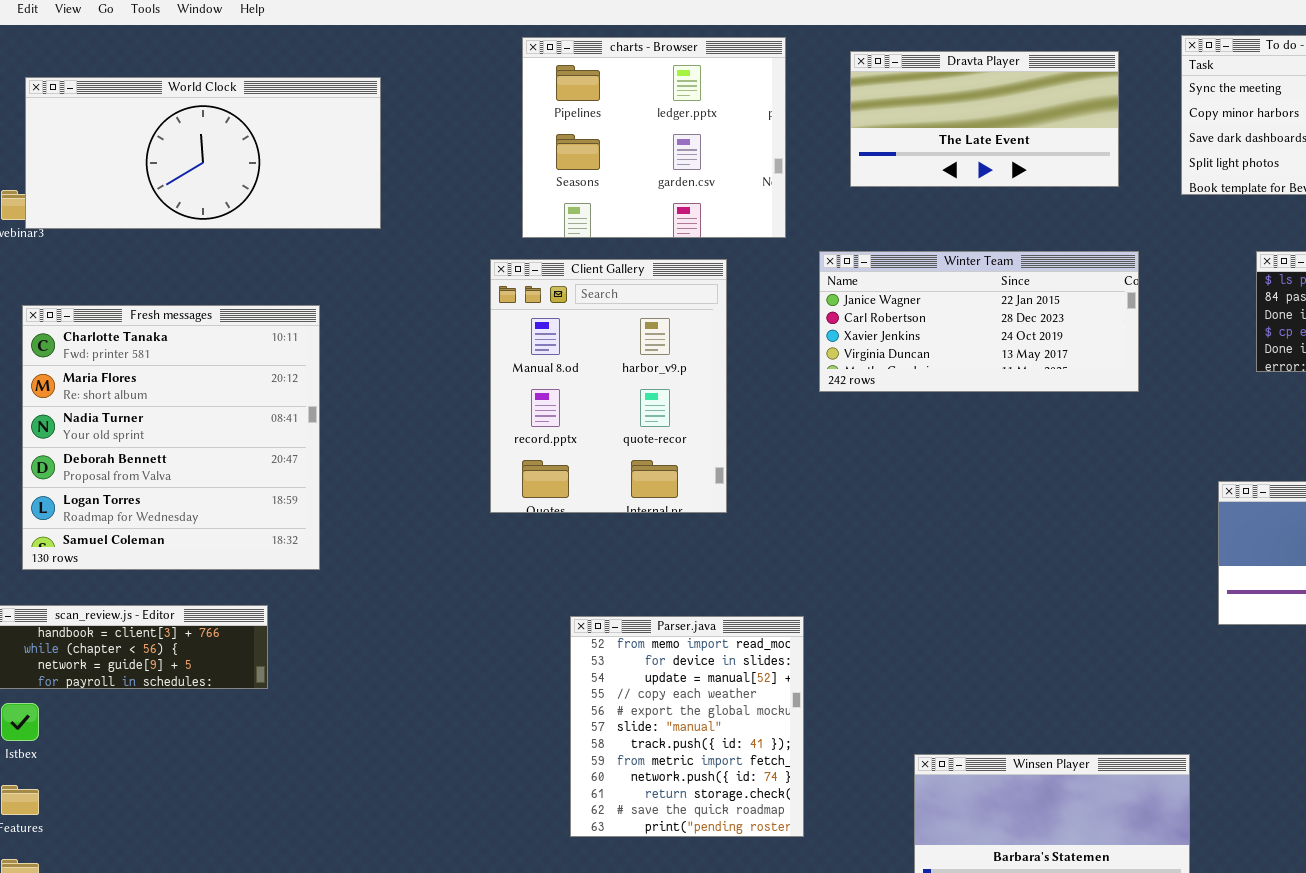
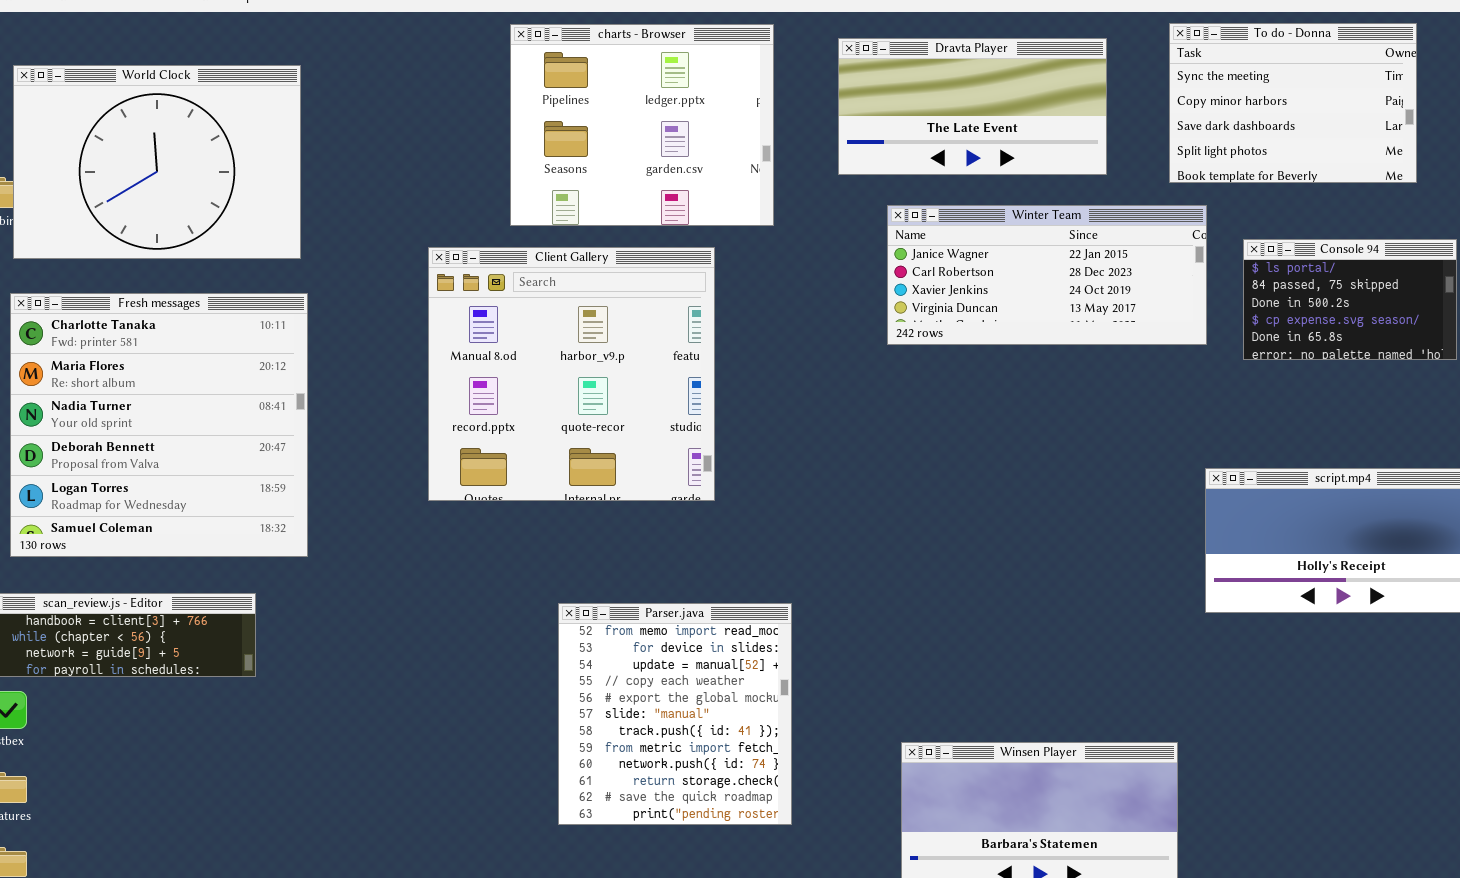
World Clock: [25,77,381,229] -> [13,65,301,259], resized
Winter Team: [819,251,1139,392] -> [887,205,1207,345], moved
Client Gallery: [490,259,727,513] -> [428,247,715,501], resized

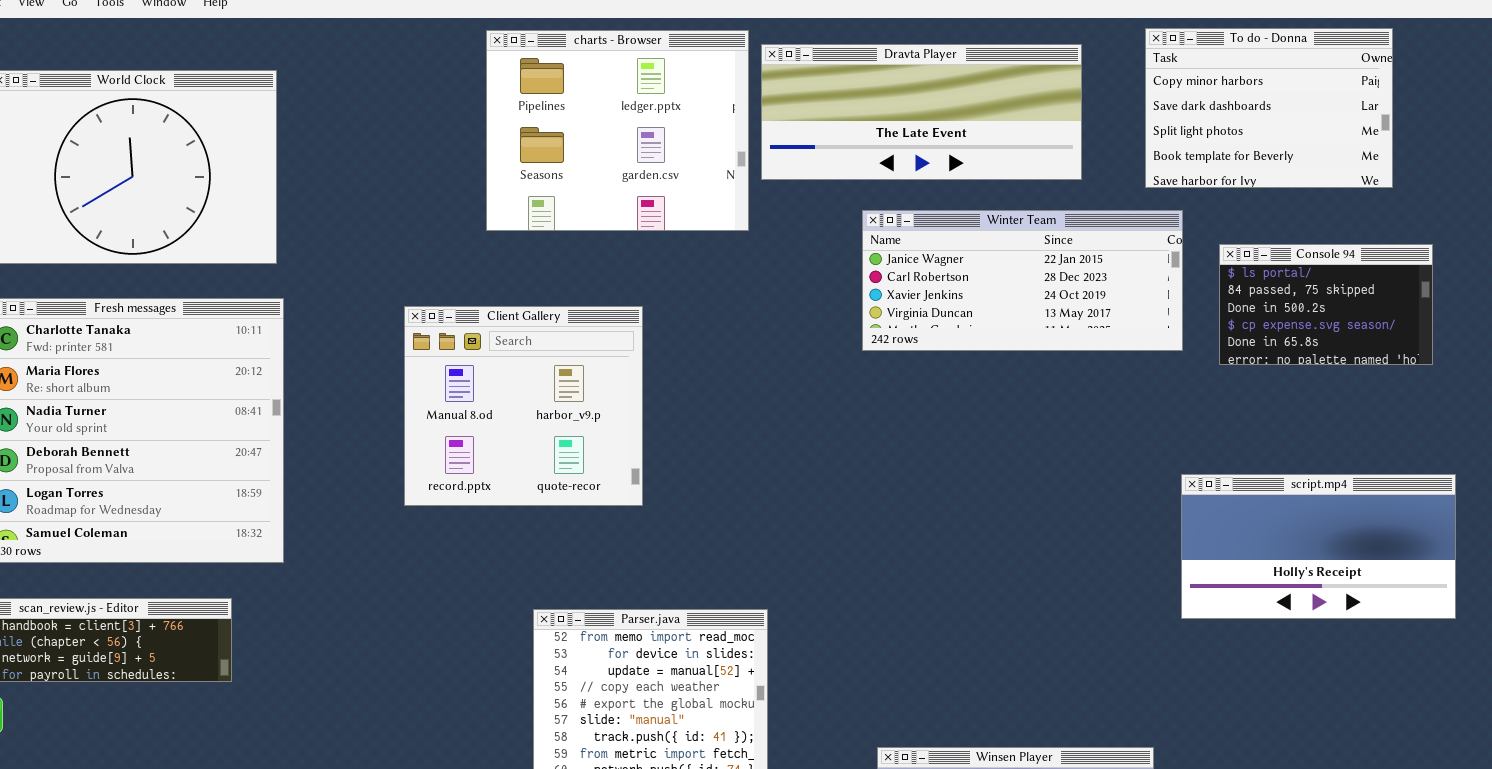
To do - Donna: [1169,23,1417,183] -> [1145,28,1393,188], scrolled down 1 row
Dravta Player: [838,38,1107,175] -> [761,44,1082,180], resized
Client Gallery: [428,247,715,501] -> [404,306,643,506], resized

